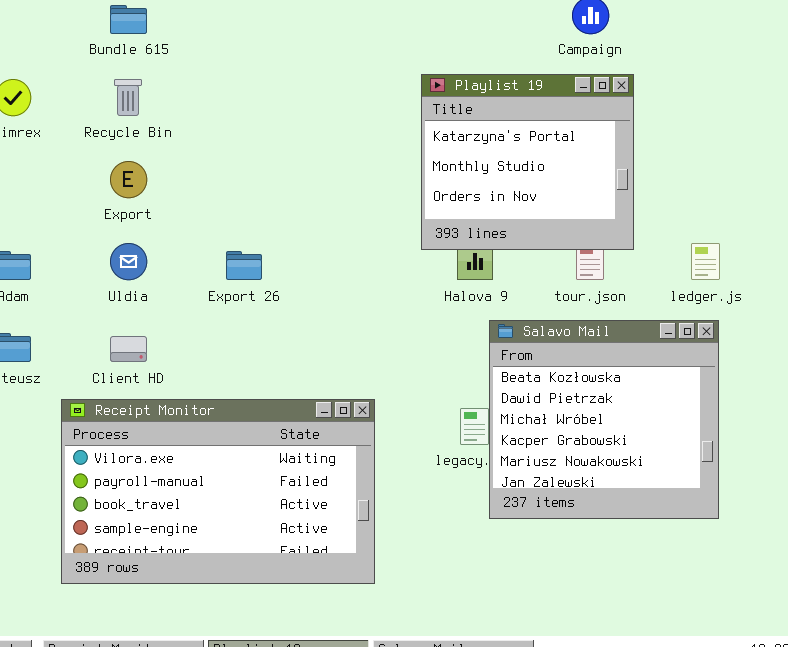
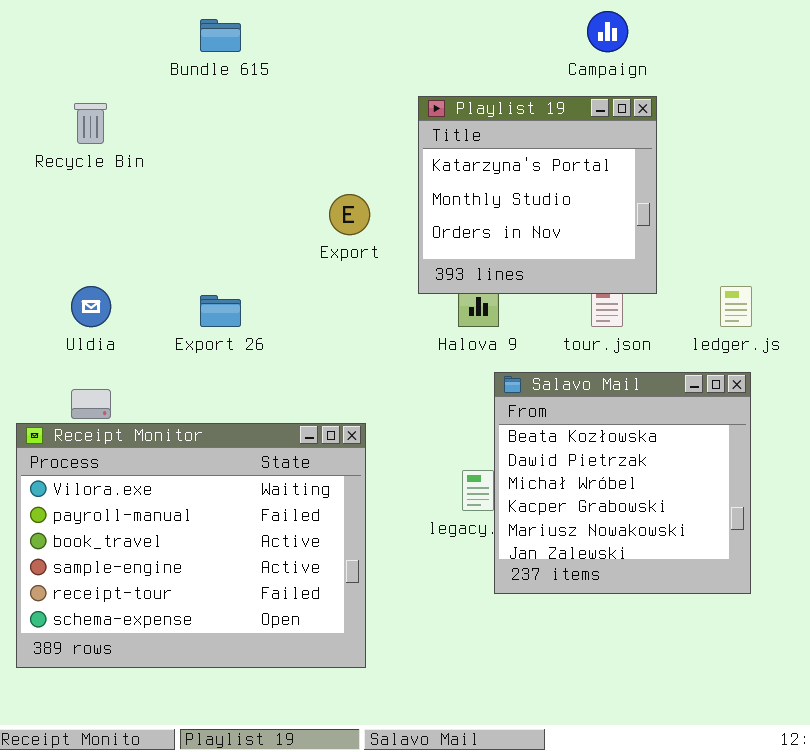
Bundle 615: [110,5,147,34] -> [200,19,241,52], moved
Export: [110,161,147,198] -> [329,194,370,235], moved
Receipt Monitor: [61,399,375,584] -> [16,423,366,668], resized

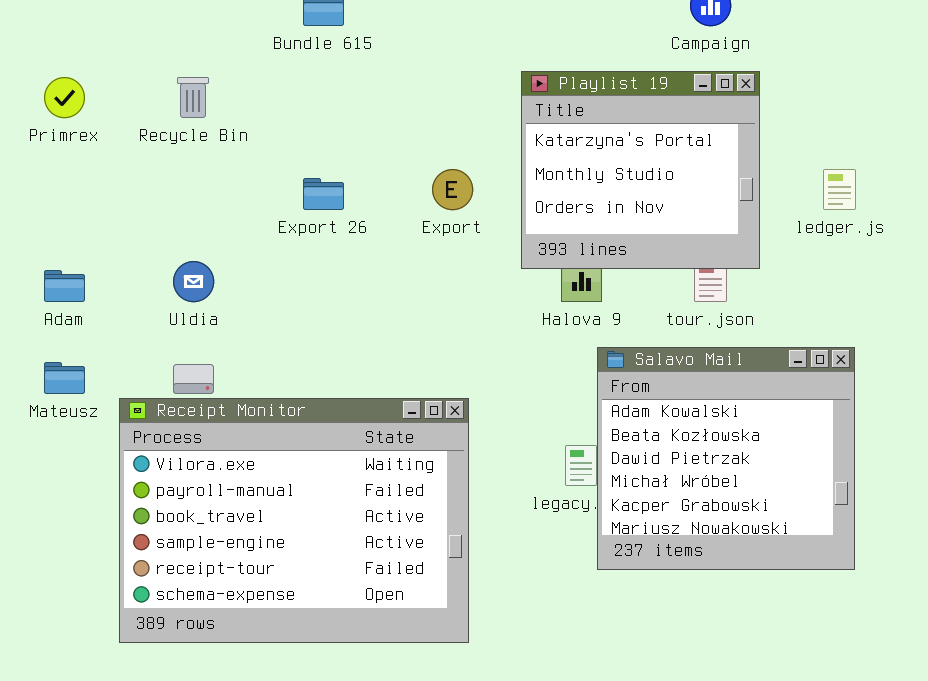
ledger.js: [720,286,752,327] -> [823,169,856,210], moved
Export 26: [200,295,241,327] -> [303,178,344,210], moved
Salavo Mail: [494,372,751,594] -> [597,347,855,570], scrolled up 1 row

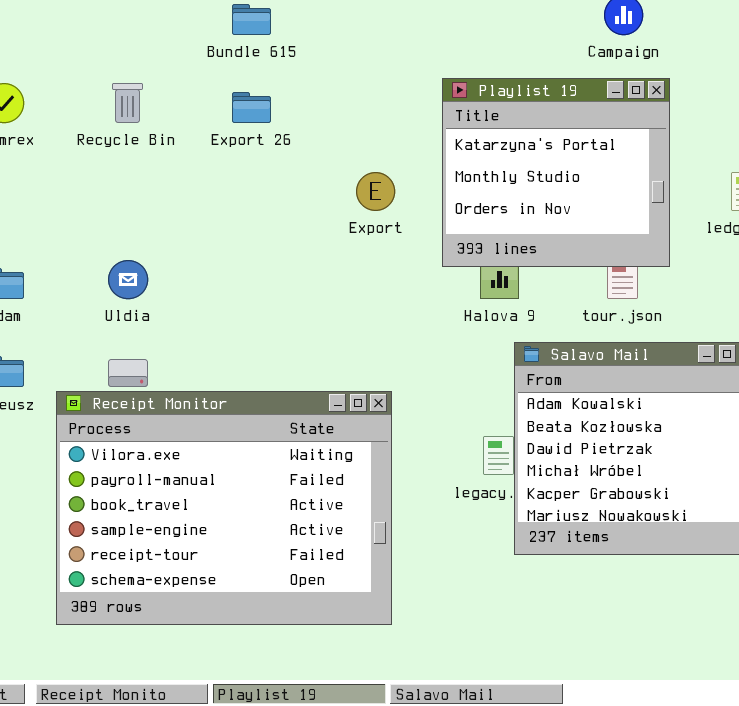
Export 26: [303,178,344,210] -> [232,92,271,123], moved

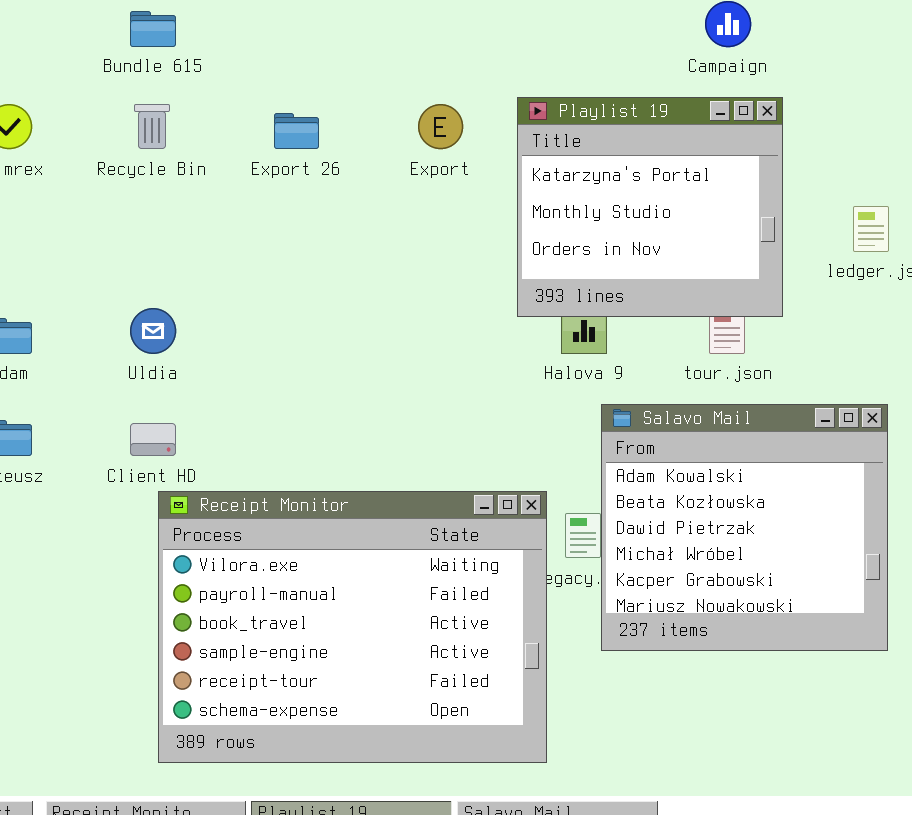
Bundle 615: [232,4,271,35] -> [130,11,176,47], moved
Export: [356,172,395,211] -> [418,104,463,149], moved
Receipt Monitor: [56,391,392,625] -> [158,491,547,763], moved

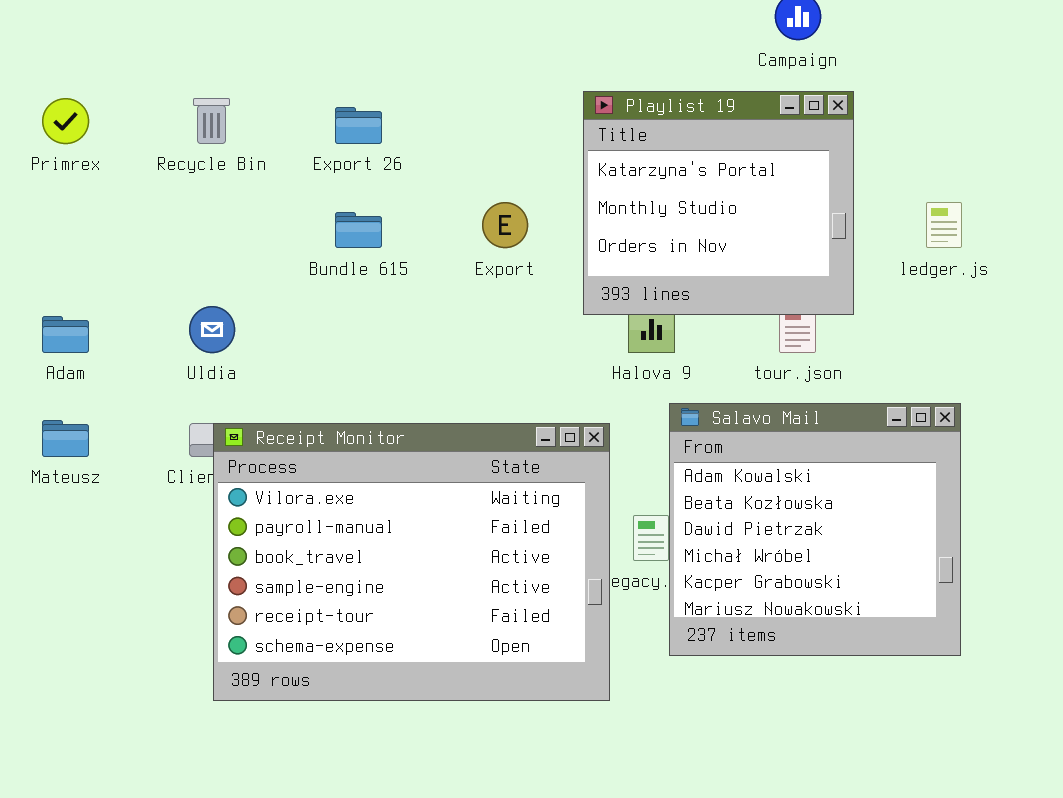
Bundle 615: [130,11,176,47] -> [335,212,382,248], moved
Export: [418,104,463,149] -> [482,202,528,248], moved
Receipt Monitor: [158,491,547,763] -> [213,423,610,701], moved

